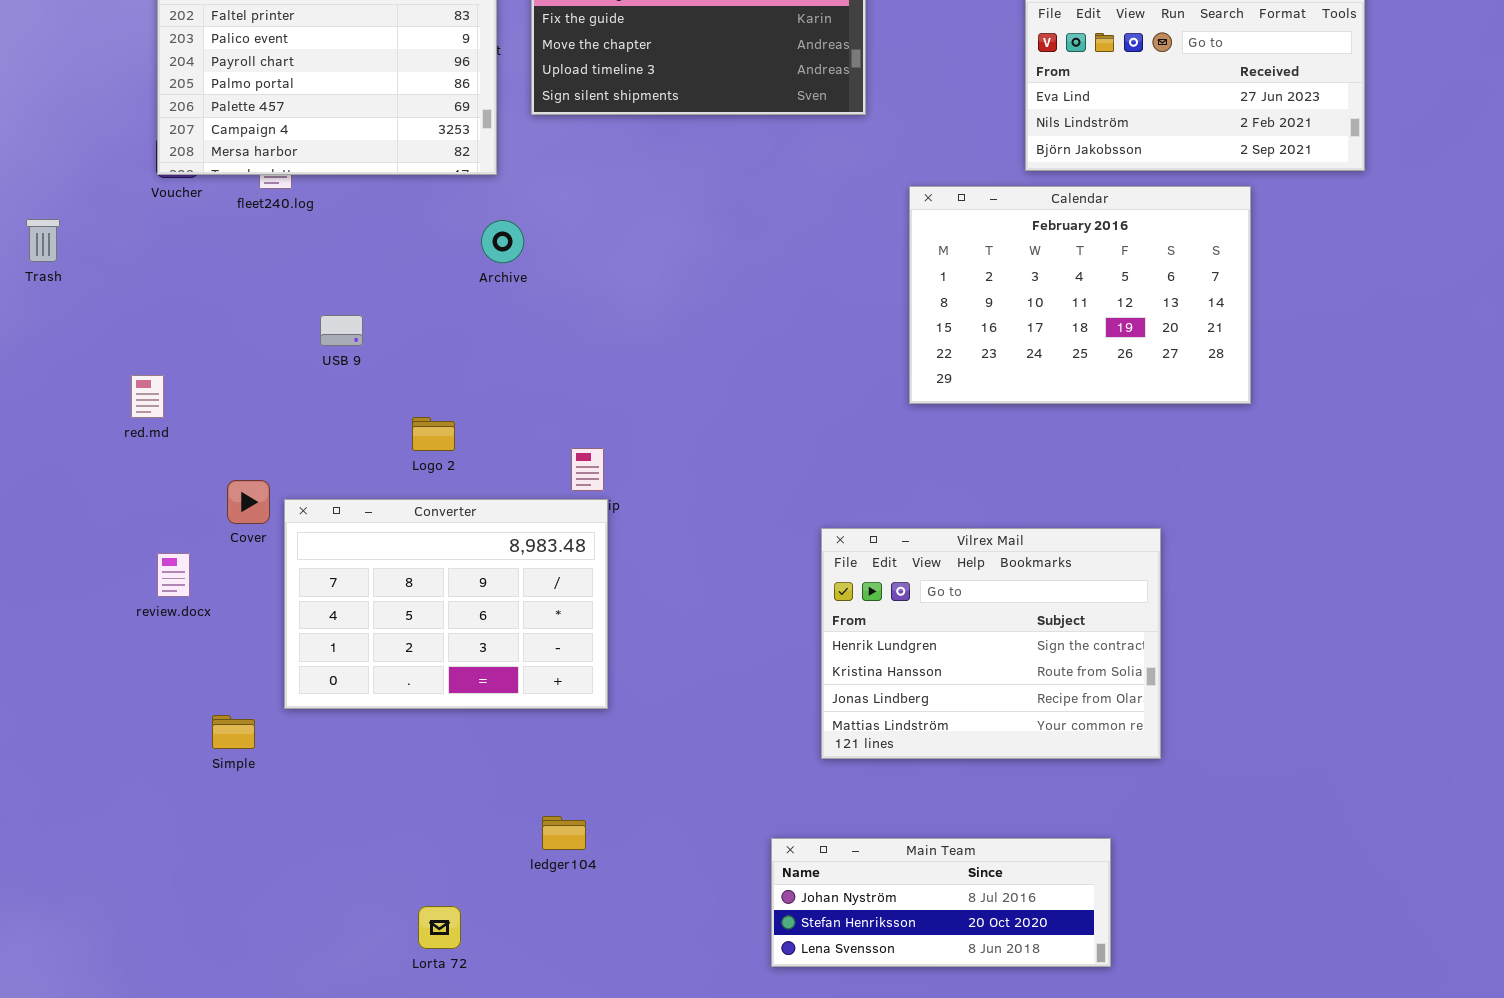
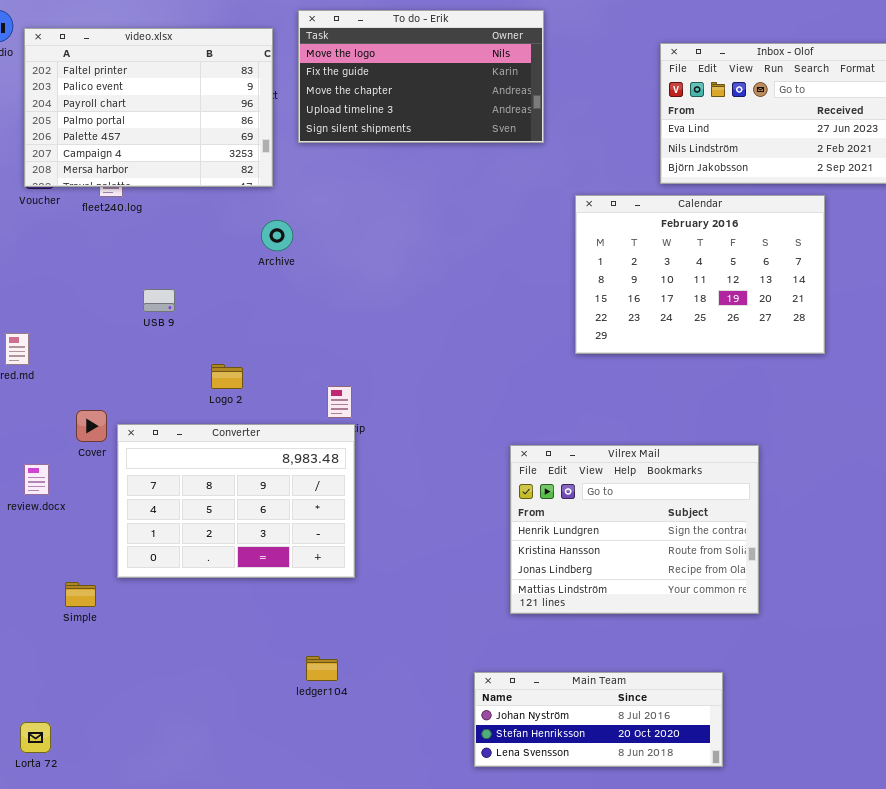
Lorta 72: [418,906,461,949] -> [20,722,51,753], moved

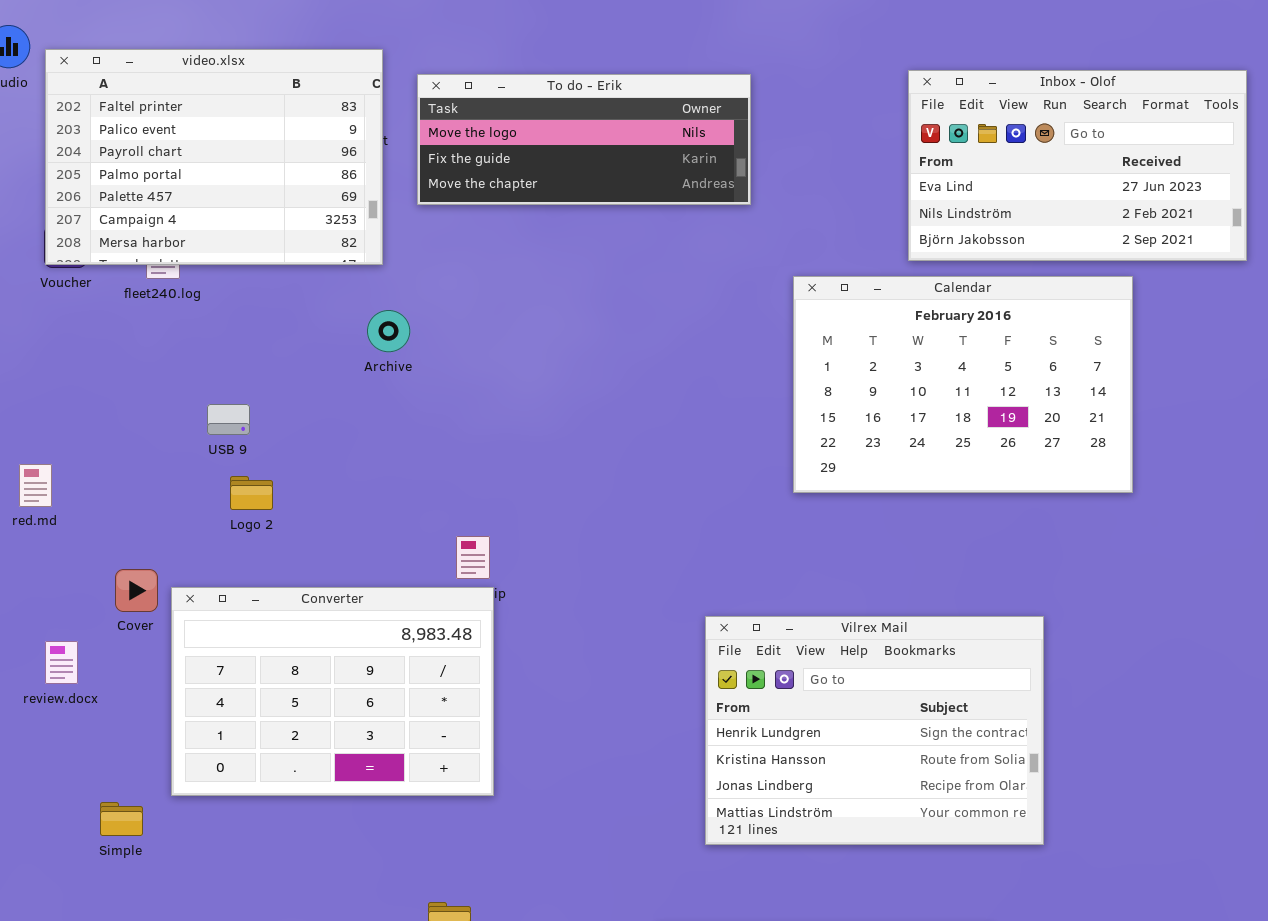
To do - Erik: [298,10,544,143] -> [417,74,751,205], resized
Logo 2: [211,364,243,389] -> [230,476,273,510], moved

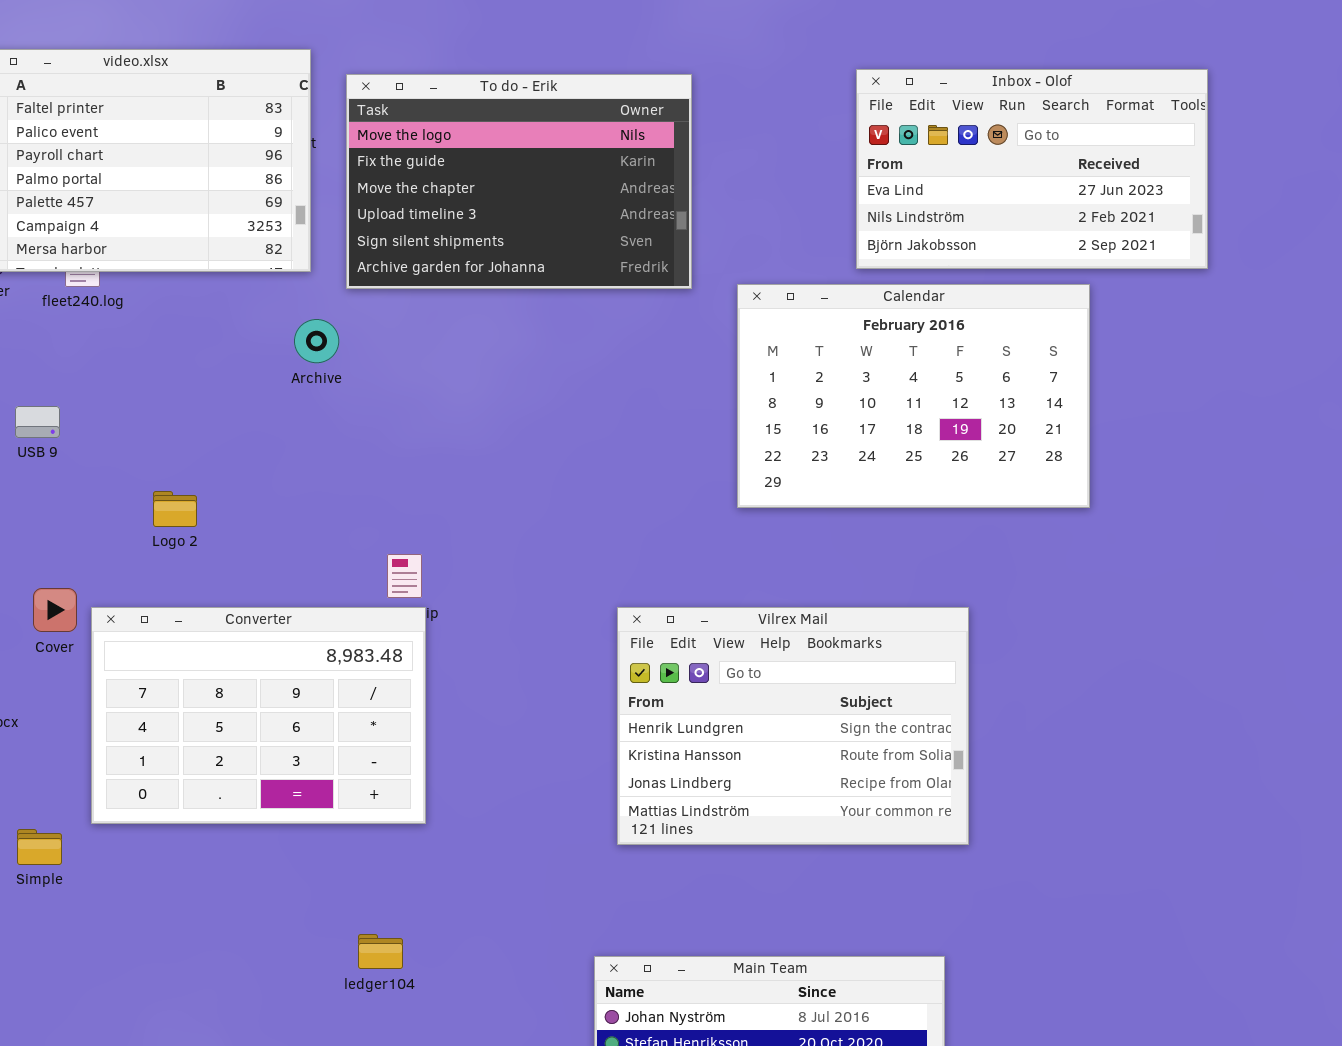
To do - Erik: [417,74,751,205] -> [346,74,692,289], resized
USB 9: [207,404,250,435] -> [15,406,60,438], moved
Vilrex Mail: [705,616,1044,845] -> [617,607,969,845], moved

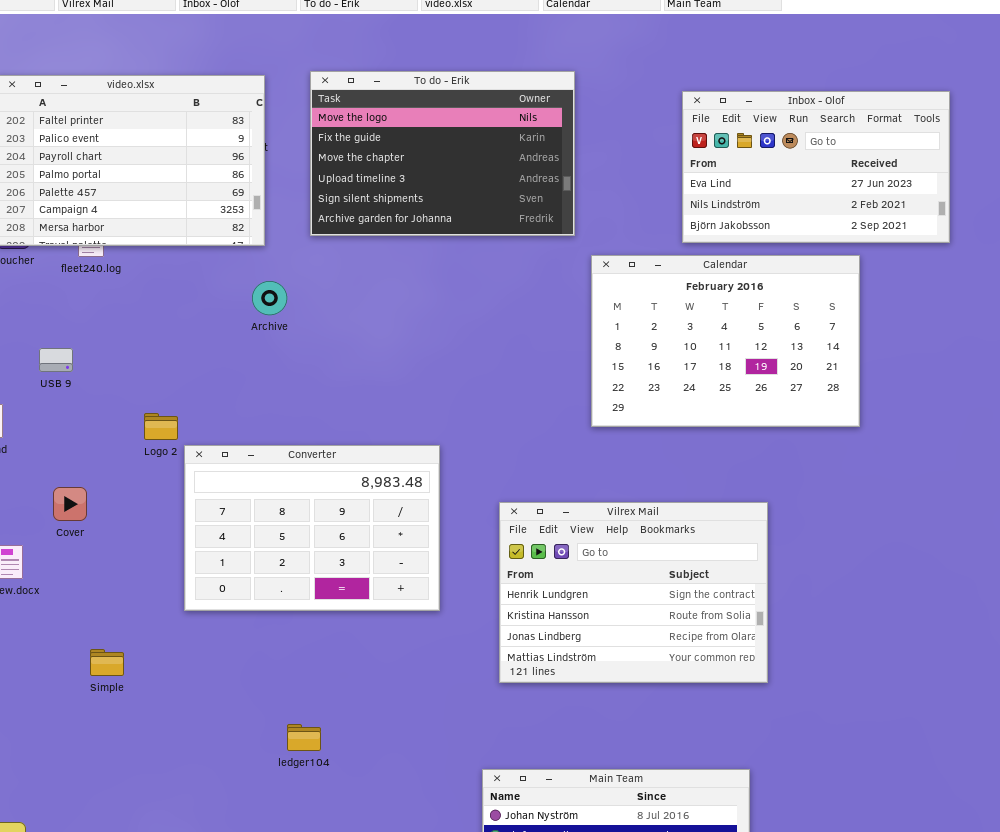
To do - Erik: [346,74,692,289] -> [310,71,575,236], moved
Converter: [91,607,426,824] -> [184,445,440,611], moved
Simple: [17,829,62,865] -> [90,649,124,676], moved
ledger104: [358,934,403,969] -> [287,724,321,751], moved

